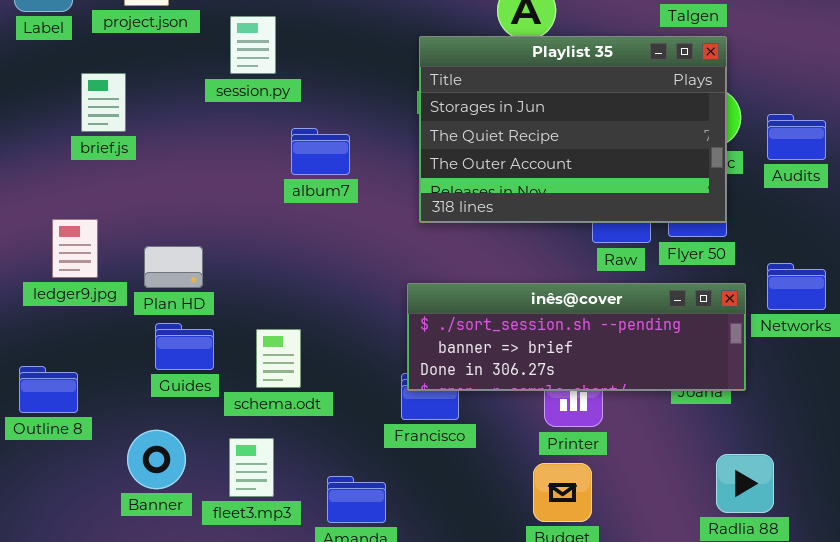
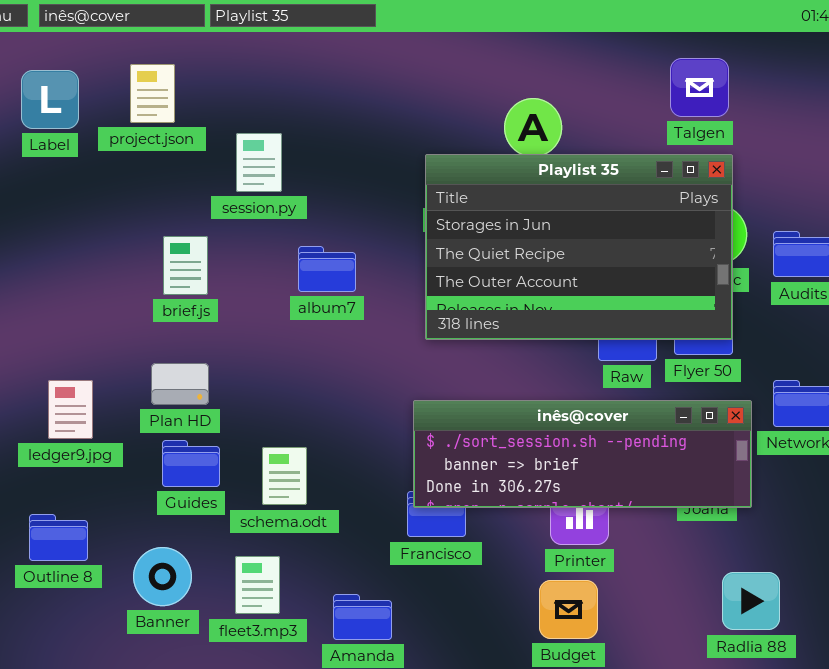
brief.js: [81,73,126,132] -> [163,236,208,295], moved
ledger9.jpg: [52,219,98,278] -> [48,380,93,439], moved
Outline 8: [19,366,78,413] -> [29,514,88,561], moved

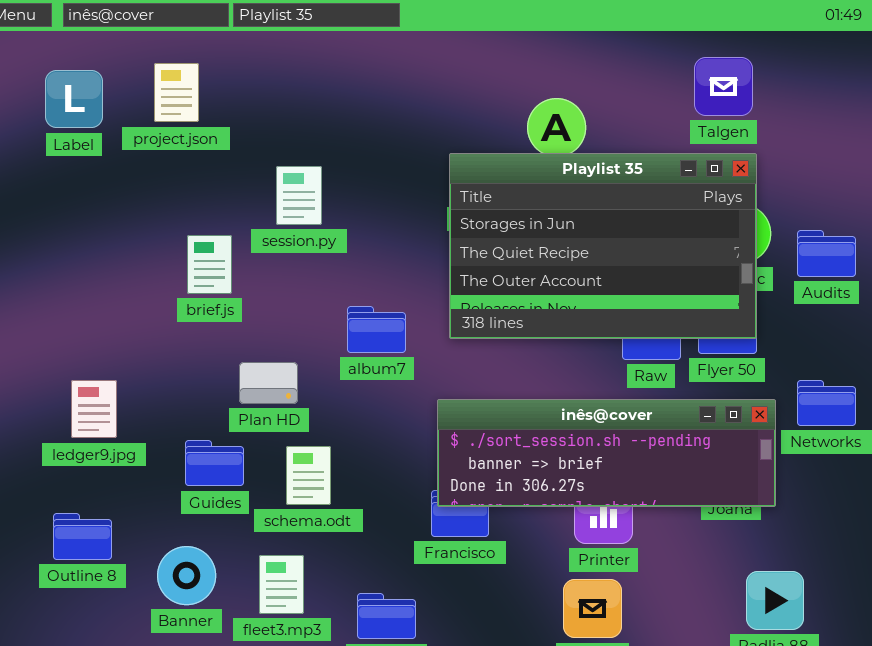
session.py: [236,133,282,192] -> [276,166,322,225], moved
album7: [298,246,356,292] -> [347,306,406,353], moved
Plan HD: [151,363,209,405] -> [239,362,298,404], moved

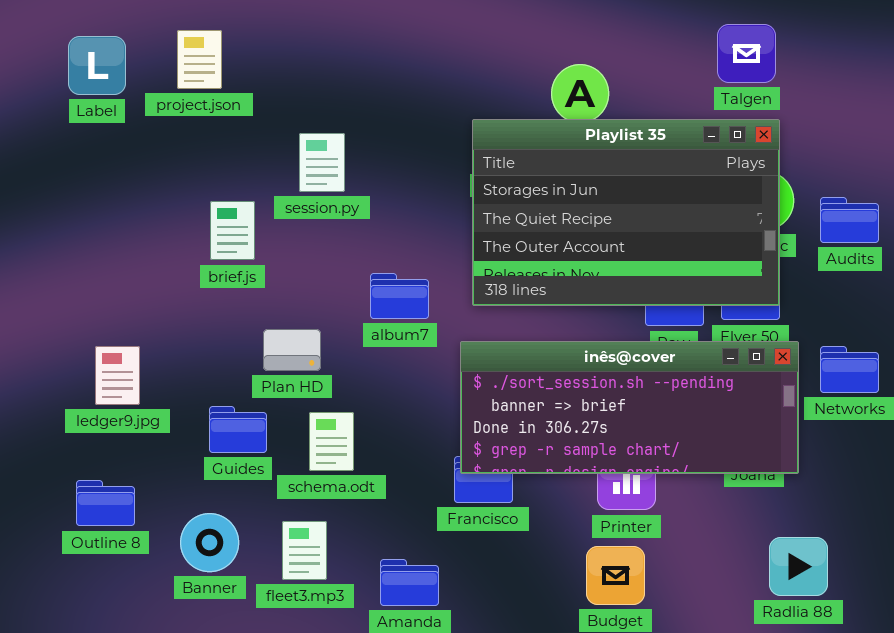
inês@cover: [437,399,776,507] -> [460,341,799,474], resized

